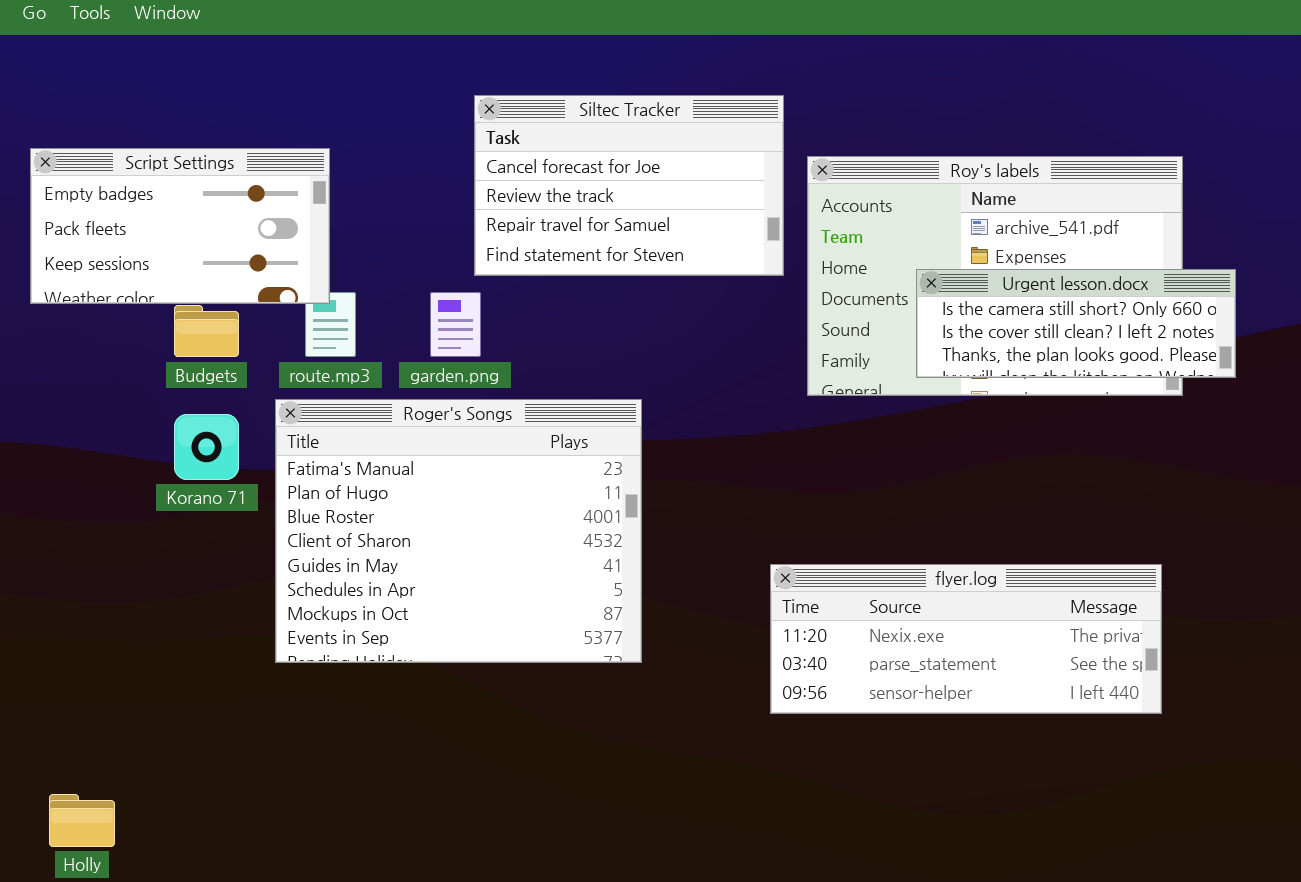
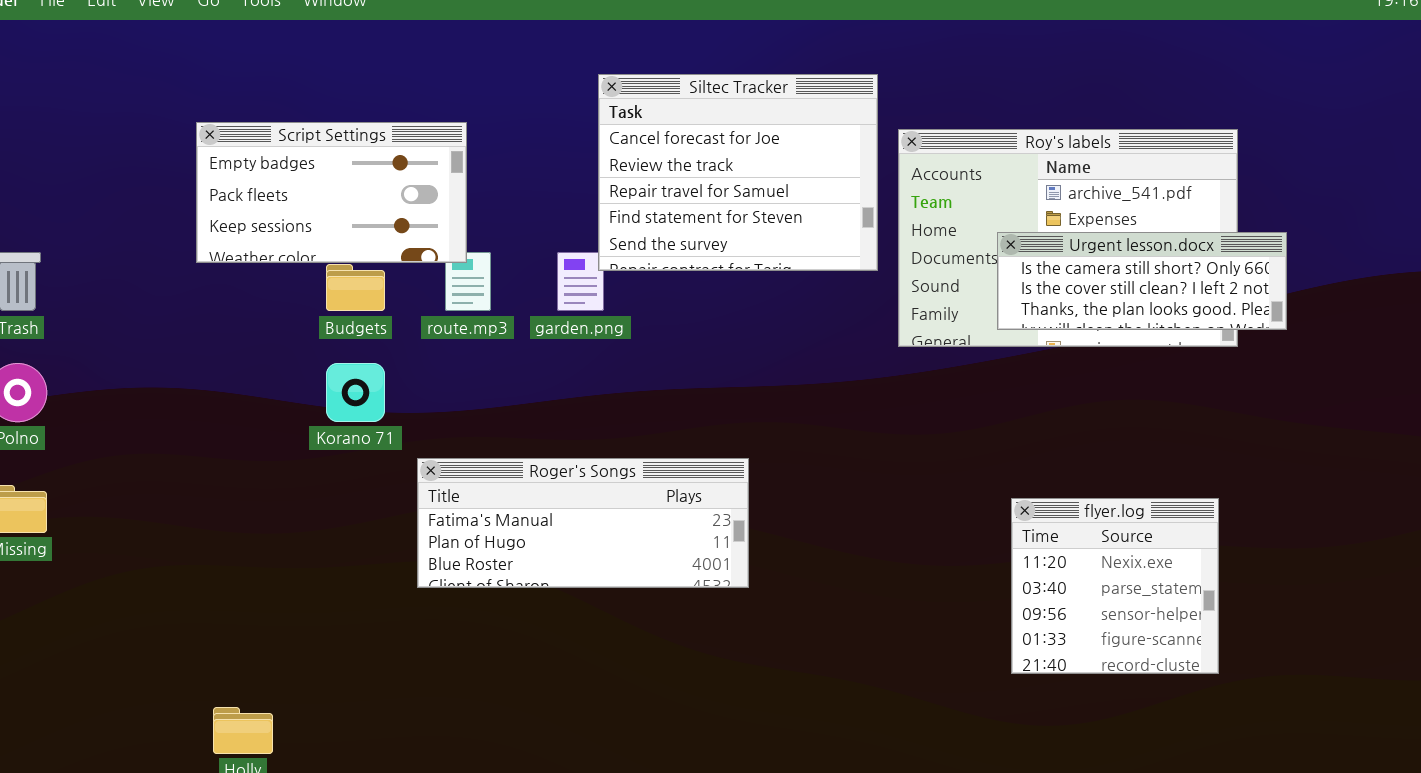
Siltec Tracker: [474,95,784,276] -> [598,74,878,271], resized
Roger's Songs: [275,399,642,663] -> [417,458,749,588], resized
flyer.log: [770,564,1162,714] -> [1011,498,1219,674], resized

